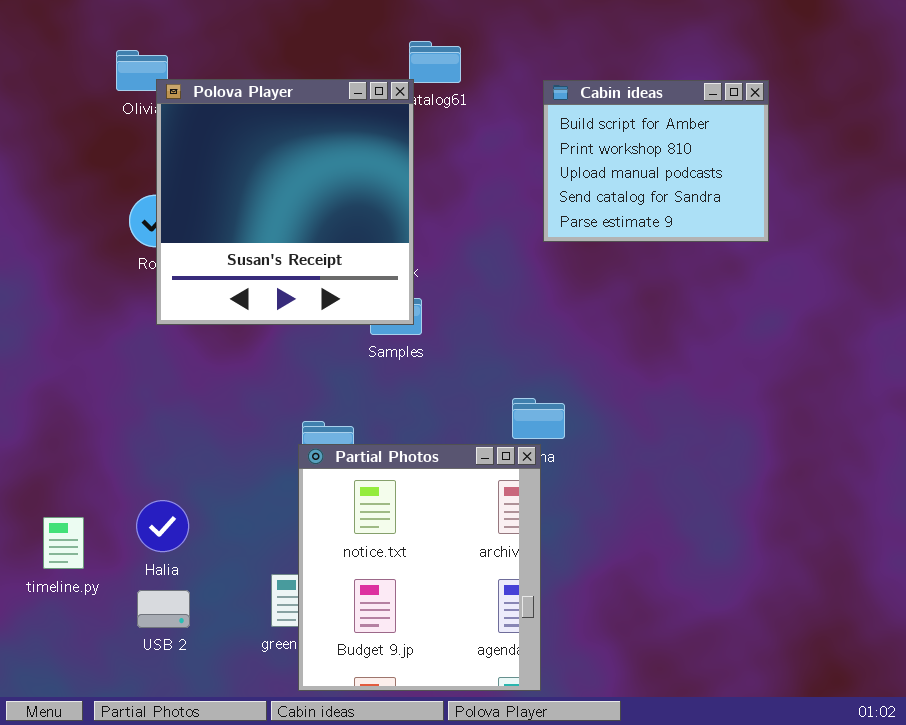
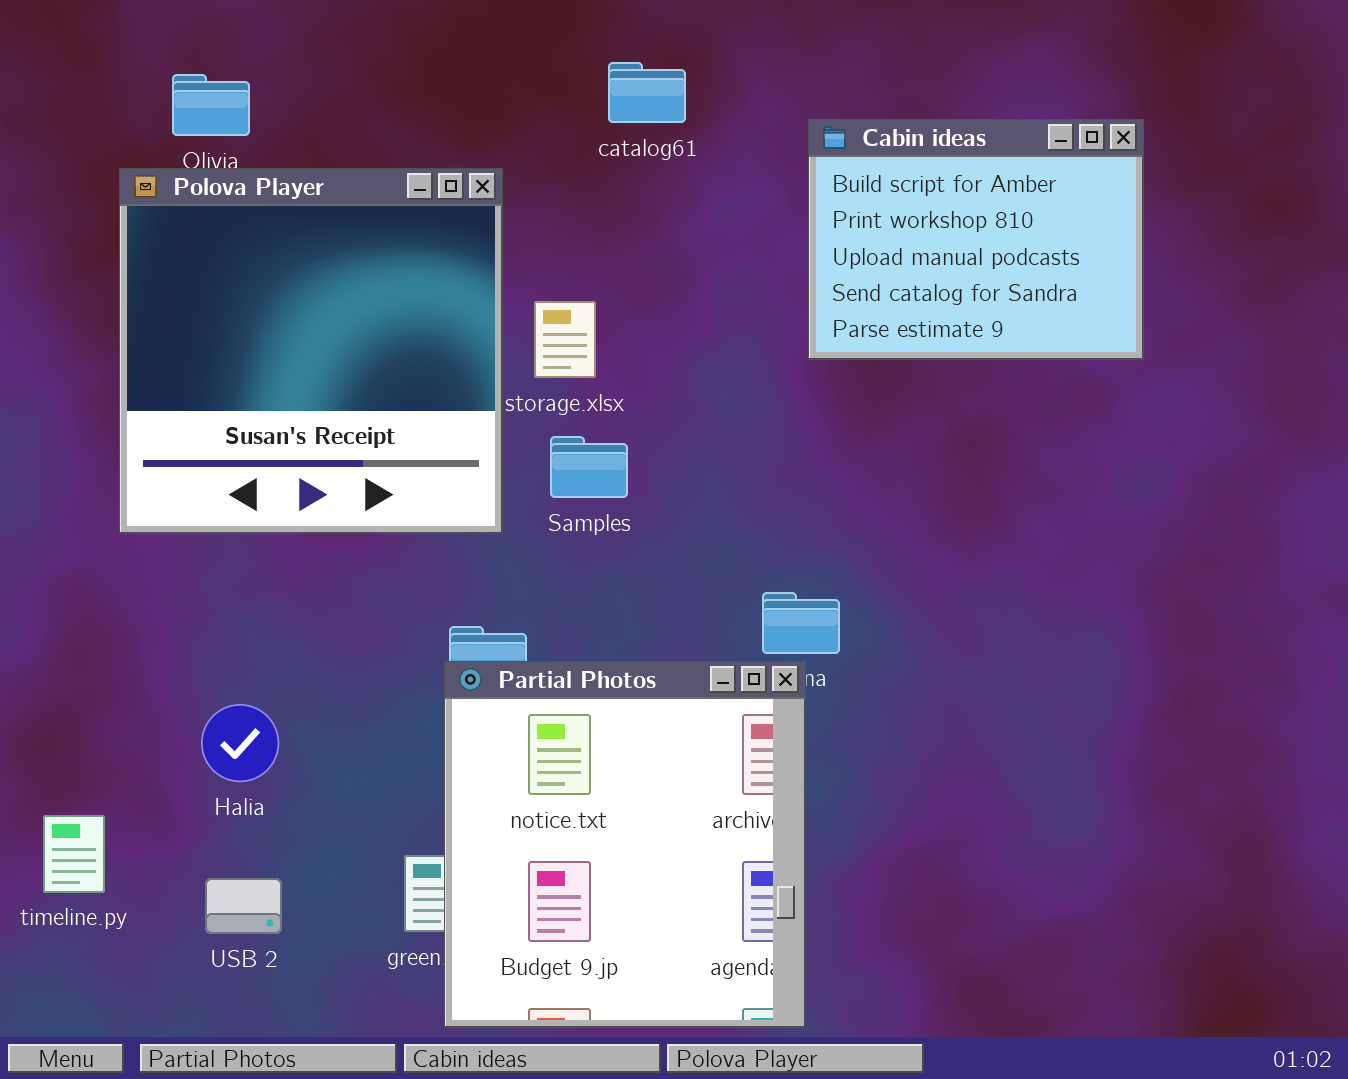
Polova Player: [156,79,414,325] -> [119,168,503,534], moved
Halia: [136,500,189,552] -> [201,704,279,782], moved
timeline.py: [43,517,84,569] -> [43,815,105,893], moved

